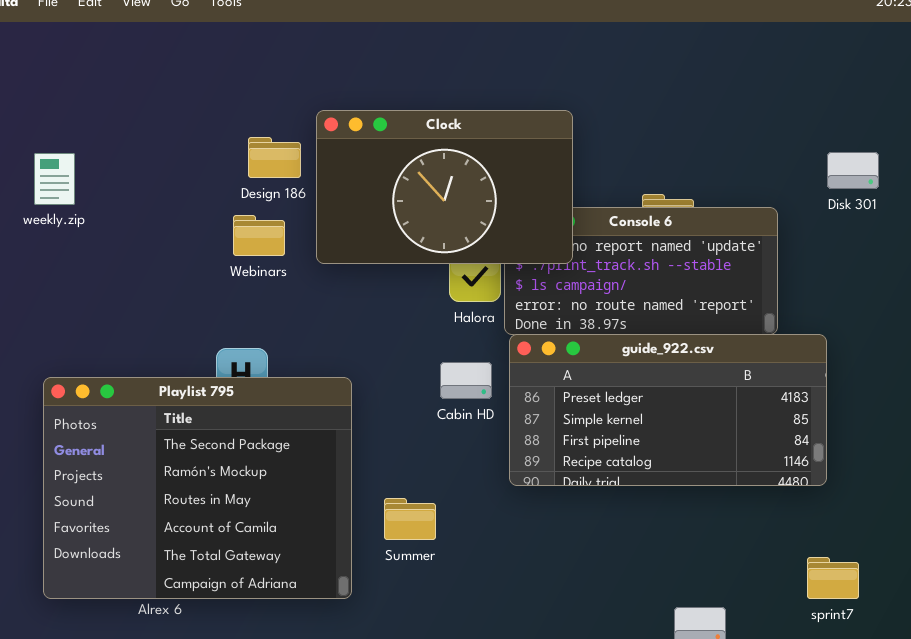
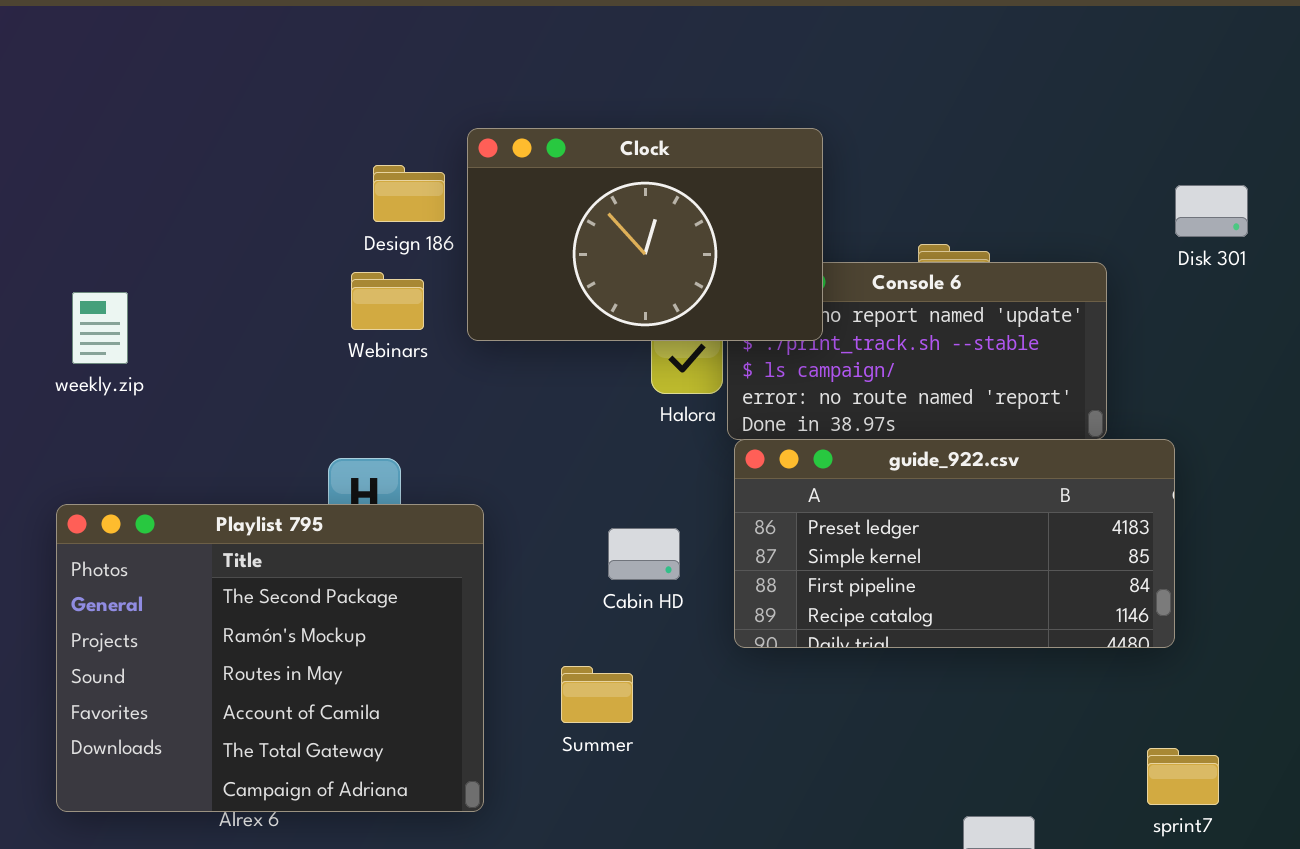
weekly.zip: [34,153,75,205] -> [72,292,128,364], moved
Cabin HD: [440,362,492,399] -> [608,528,680,580], moved
Playlist 795: [43,377,352,599] -> [56,504,484,812], moved

